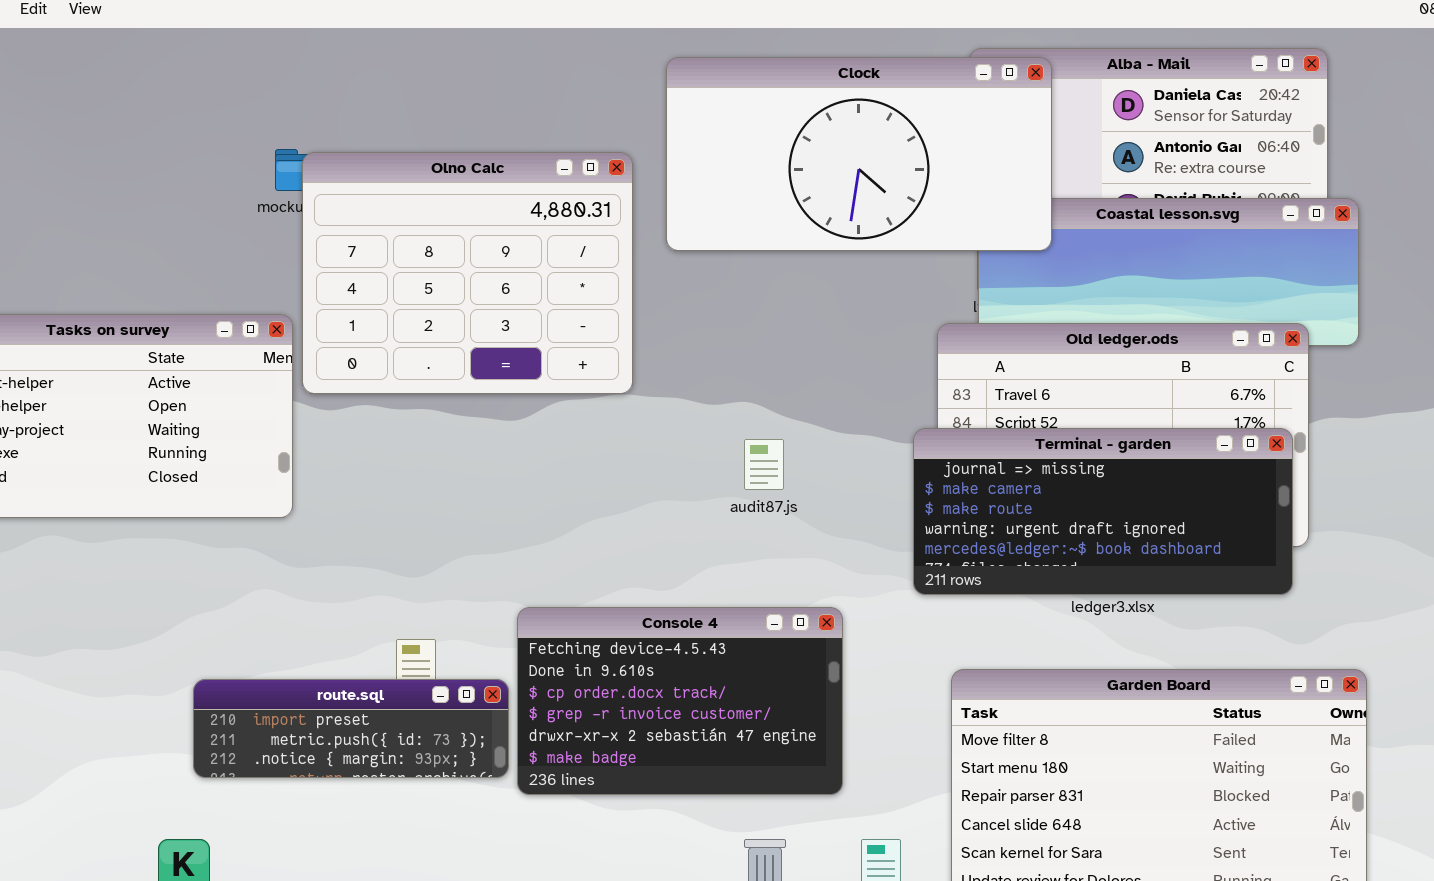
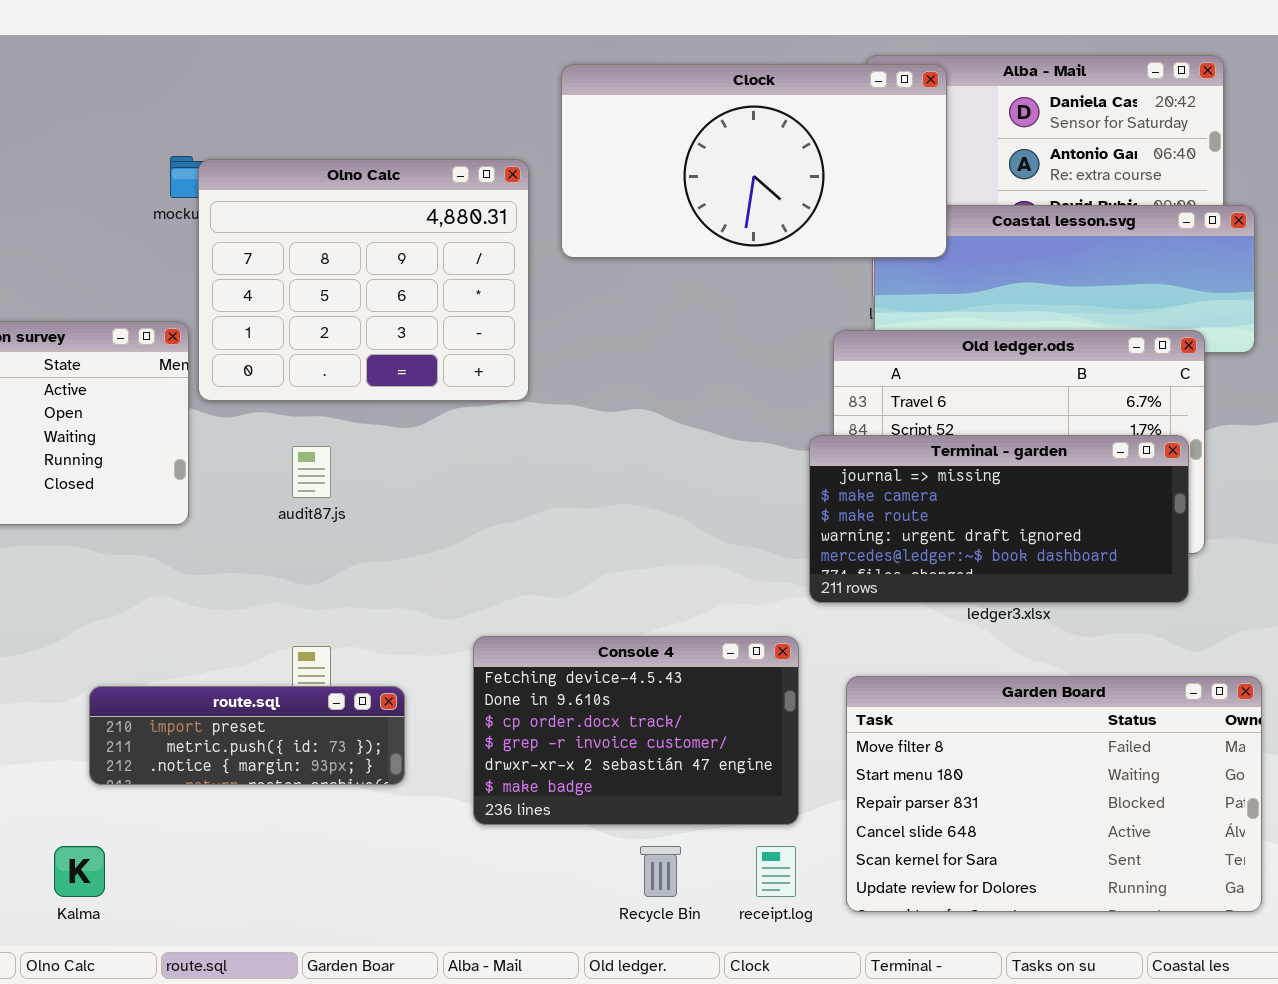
audit87.js: [744,439,784,490] -> [292,446,331,498], moved
Console 4: [517,607,843,795] -> [473,636,799,825], moved

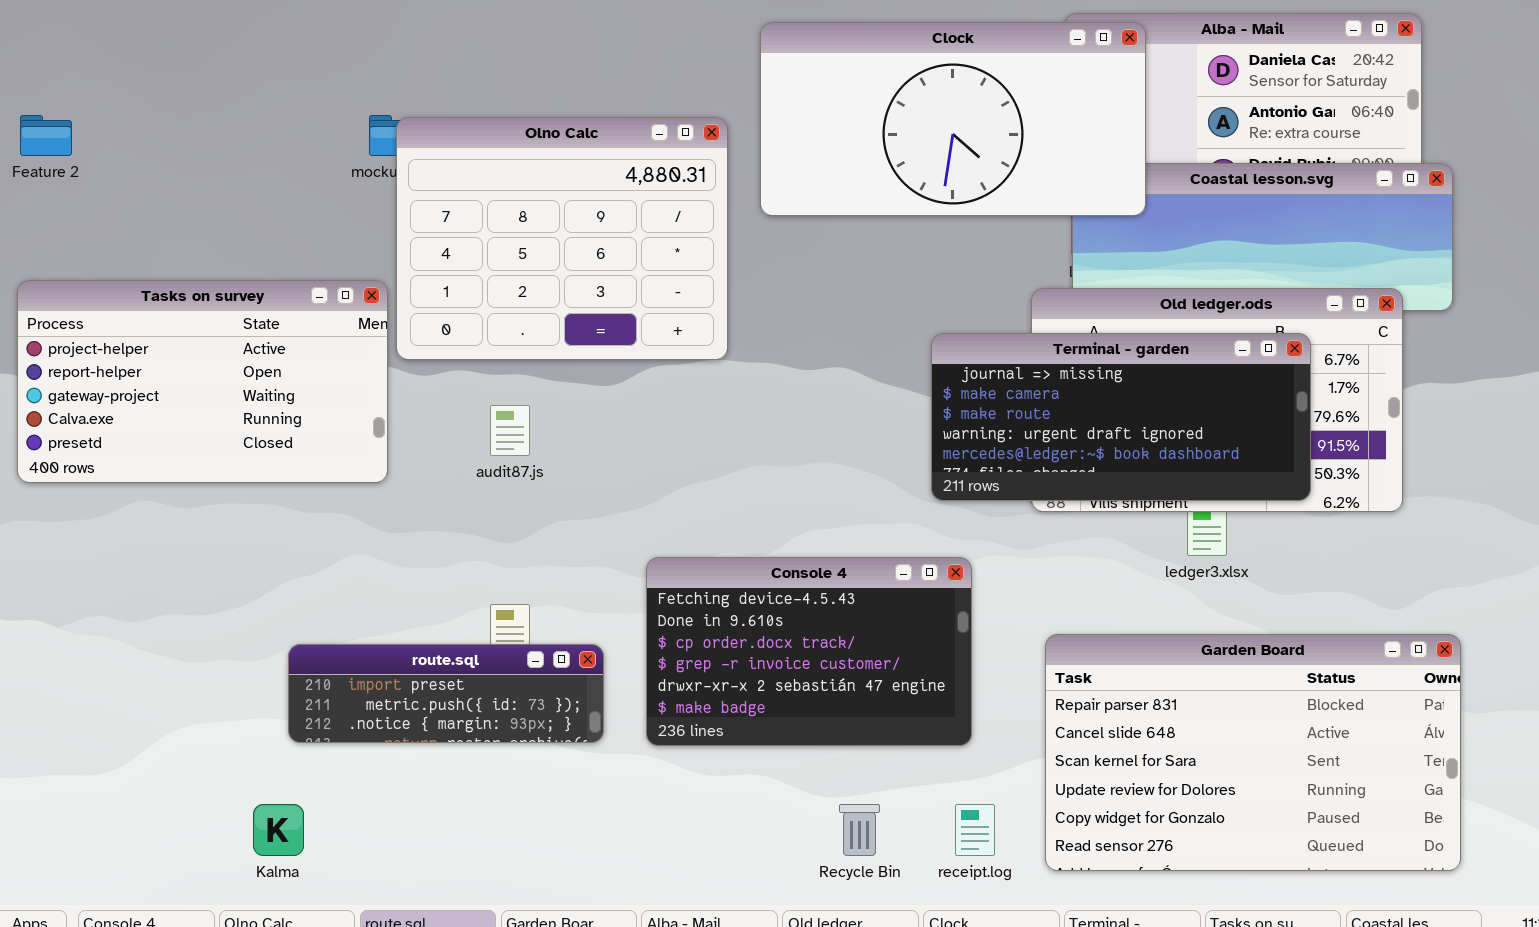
Terminal - garden: [809,435,1189,603] -> [931,333,1311,501], moved
Console 4: [473,636,799,825] -> [646,557,972,746], moved
Garden Board: [846,676,1262,912] -> [1045,634,1461,871], scrolled down 2 rows

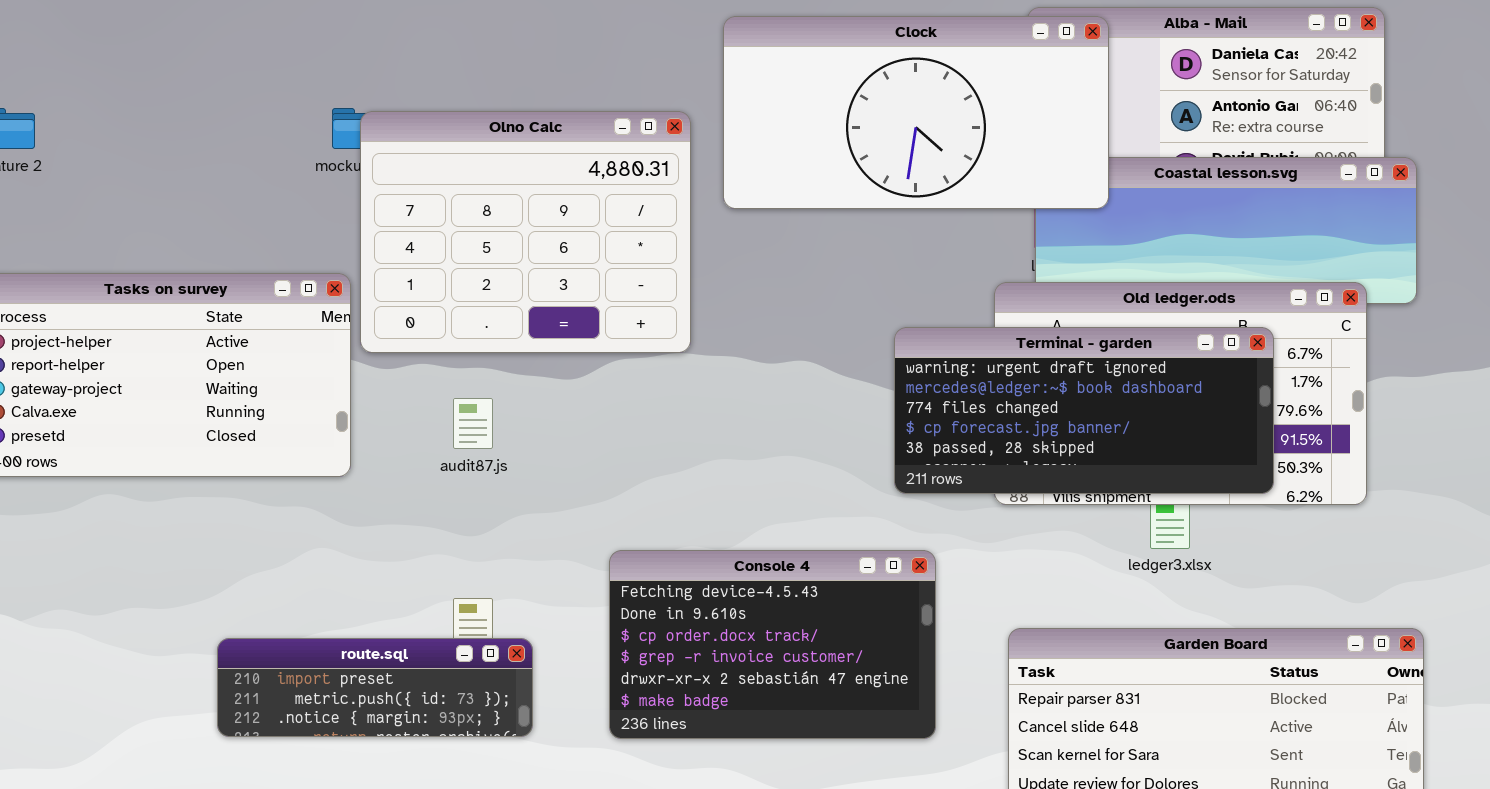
Terminal - garden: [931,333,1311,501] -> [894,327,1274,494], scrolled down 3 rows
route.sql: [288,644,604,743] -> [217,638,533,737], moved

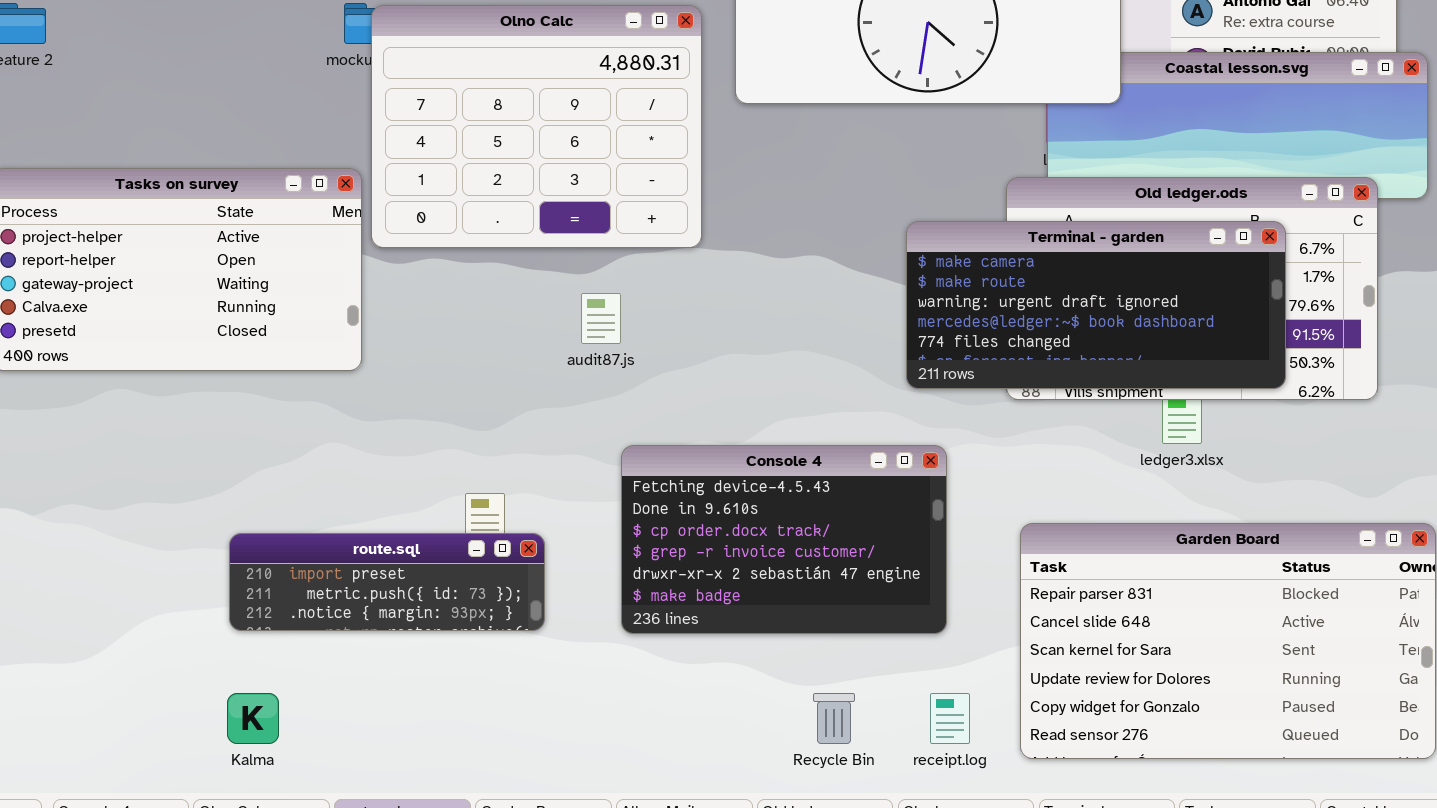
Terminal - garden: [894,327,1274,494] -> [906,221,1286,389], scrolled up 2 rows
audit87.js: [453,398,493,449] -> [581,293,621,344], moved

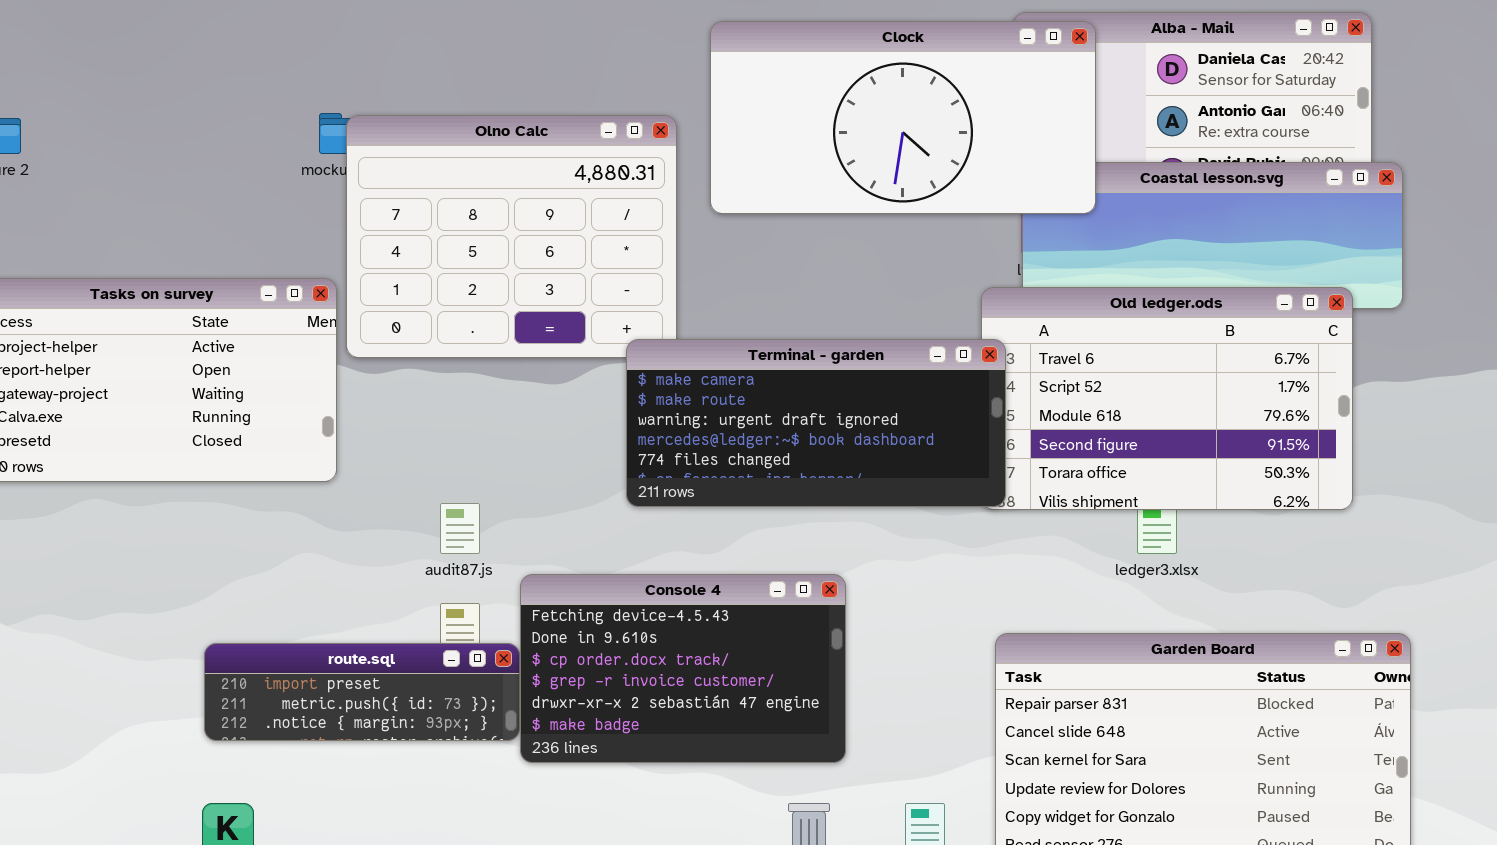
Terminal - garden: [906,221,1286,389] -> [626,339,1006,507], moved
audit87.js: [581,293,621,344] -> [440,503,480,554], moved
Console 4: [621,445,947,634] -> [520,574,846,763], moved

